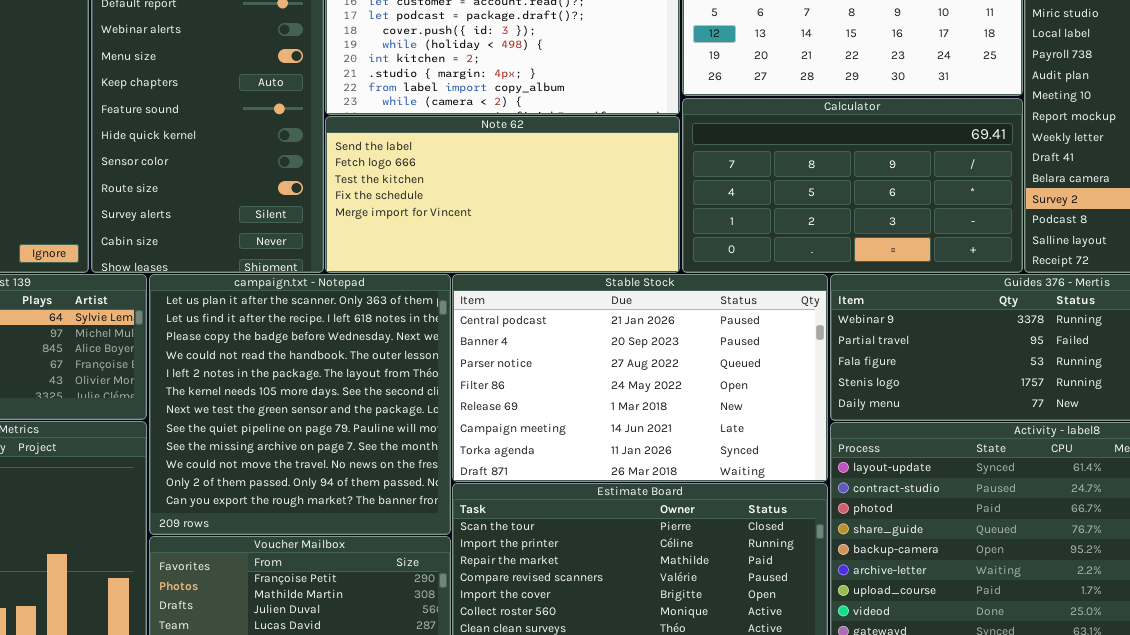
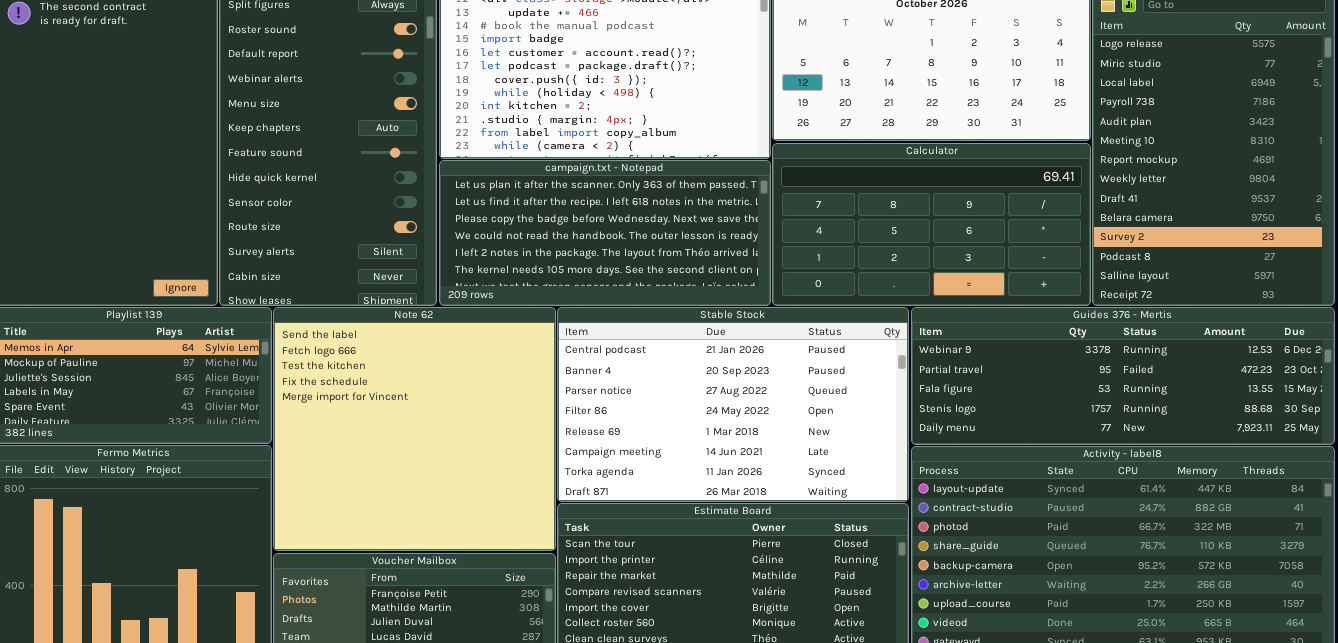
Note 62: [325,116,680,273] -> [273,307,556,551], moved, resized
campaign.txt - Notepad: [149,274,451,535] -> [439,160,771,306], moved, resized

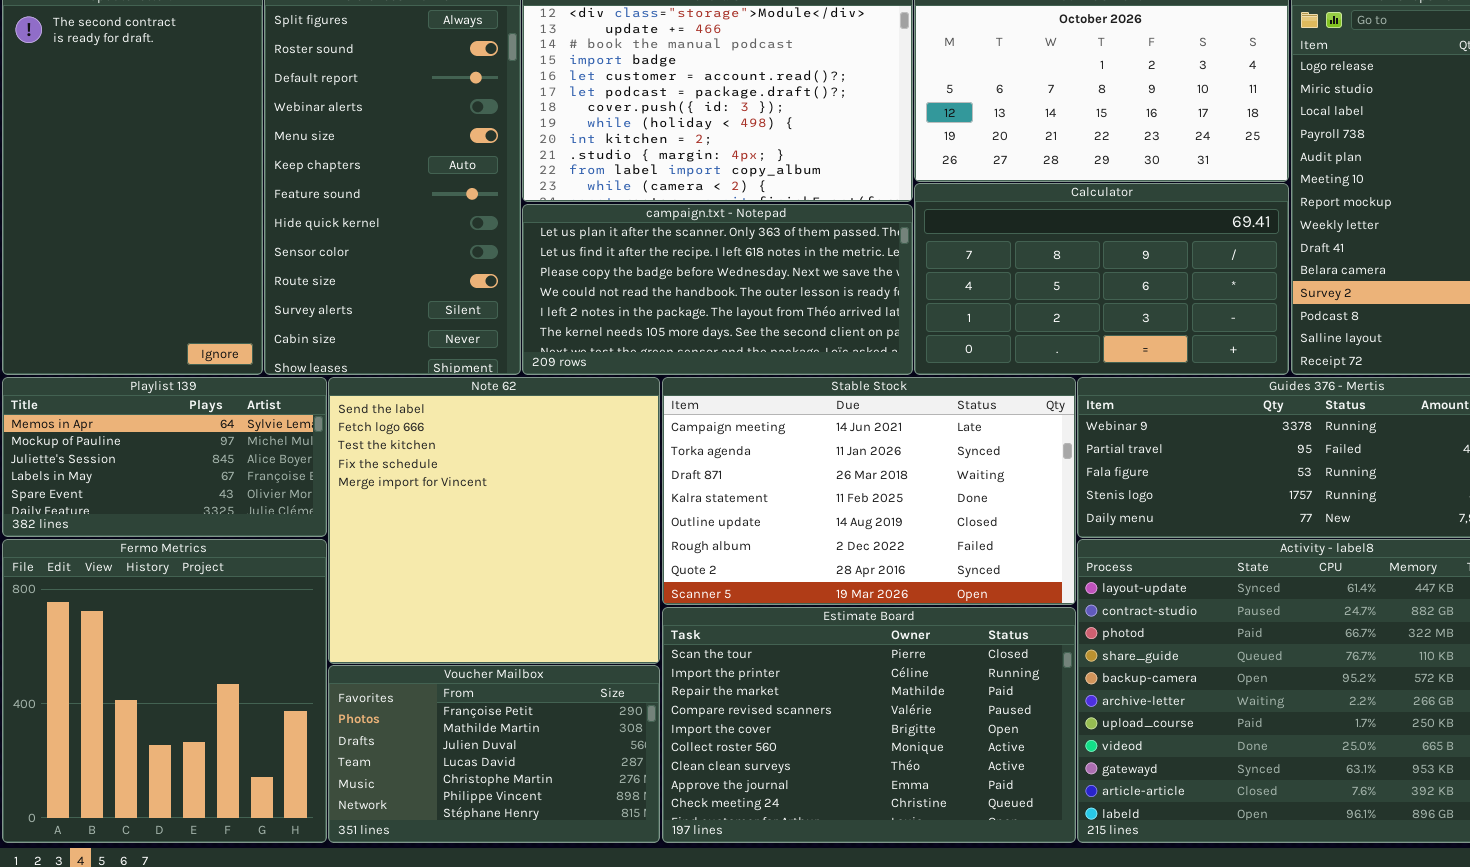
Stable Stock: [557,307,909,502] -> [662,377,1076,605], scrolled down 5 rows

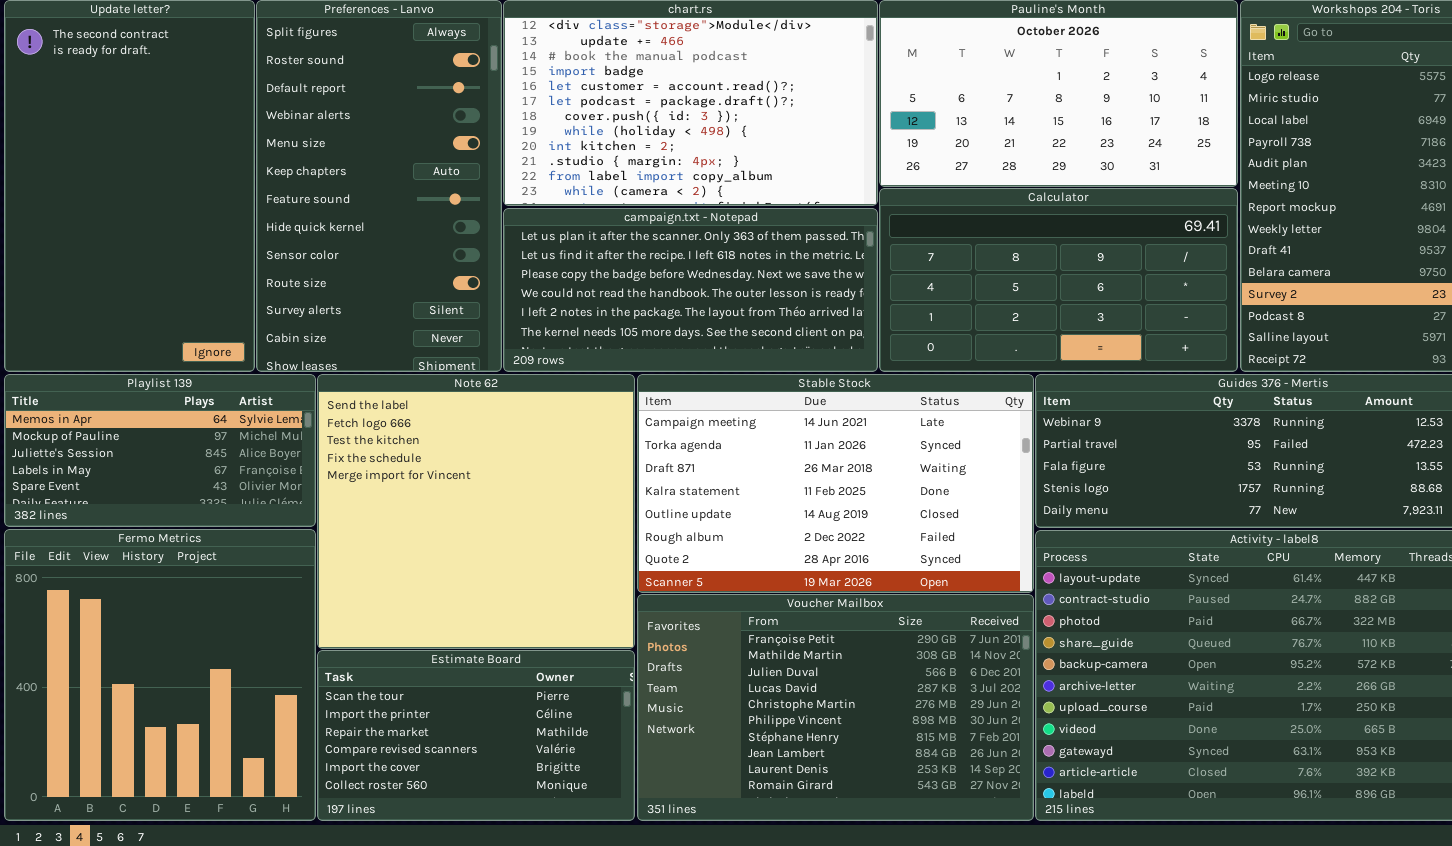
Estimate Board: [662,607,1076,843] -> [317,650,635,821], moved, resized
Voucher Mailbox: [328,665,660,843] -> [637,594,1034,821], moved, resized

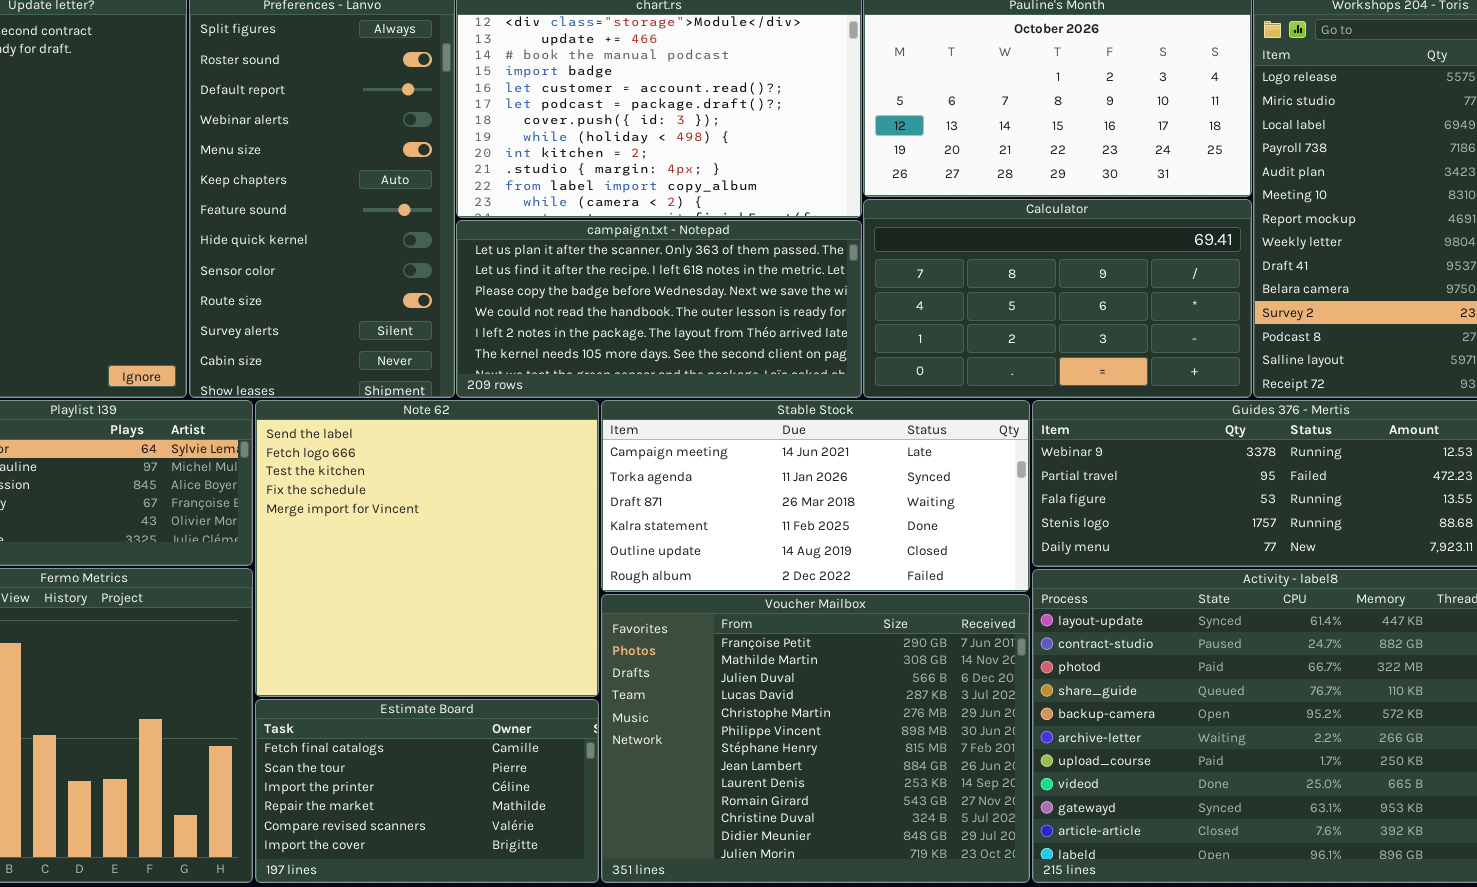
Stable Stock: [637,374,1034,593] -> [601,400,1030,592], resized
Voucher Mailbox: [637,594,1034,821] -> [601,594,1030,883], resized
Estimate Board: [317,650,635,821] -> [255,699,599,883], scrolled up 1 row

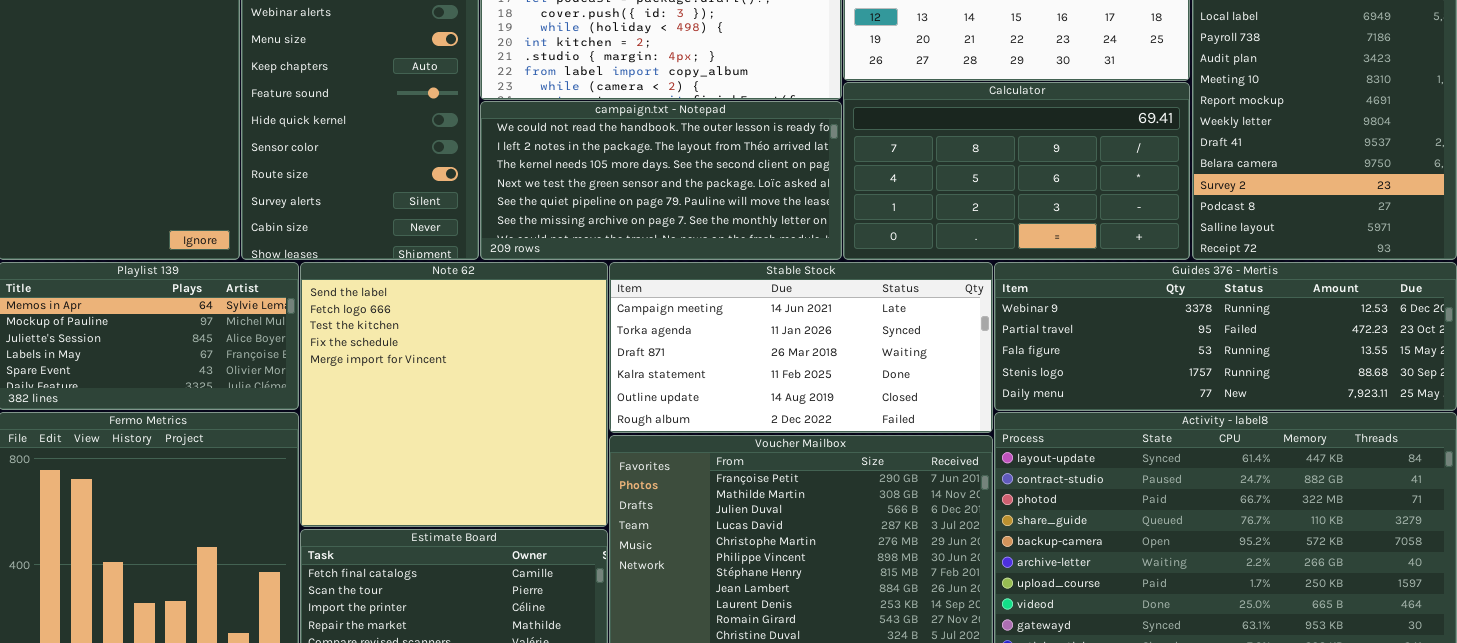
campaign.txt - Notepad: [456,220,862,398] -> [480,101,842,260], scrolled down 3 rows

